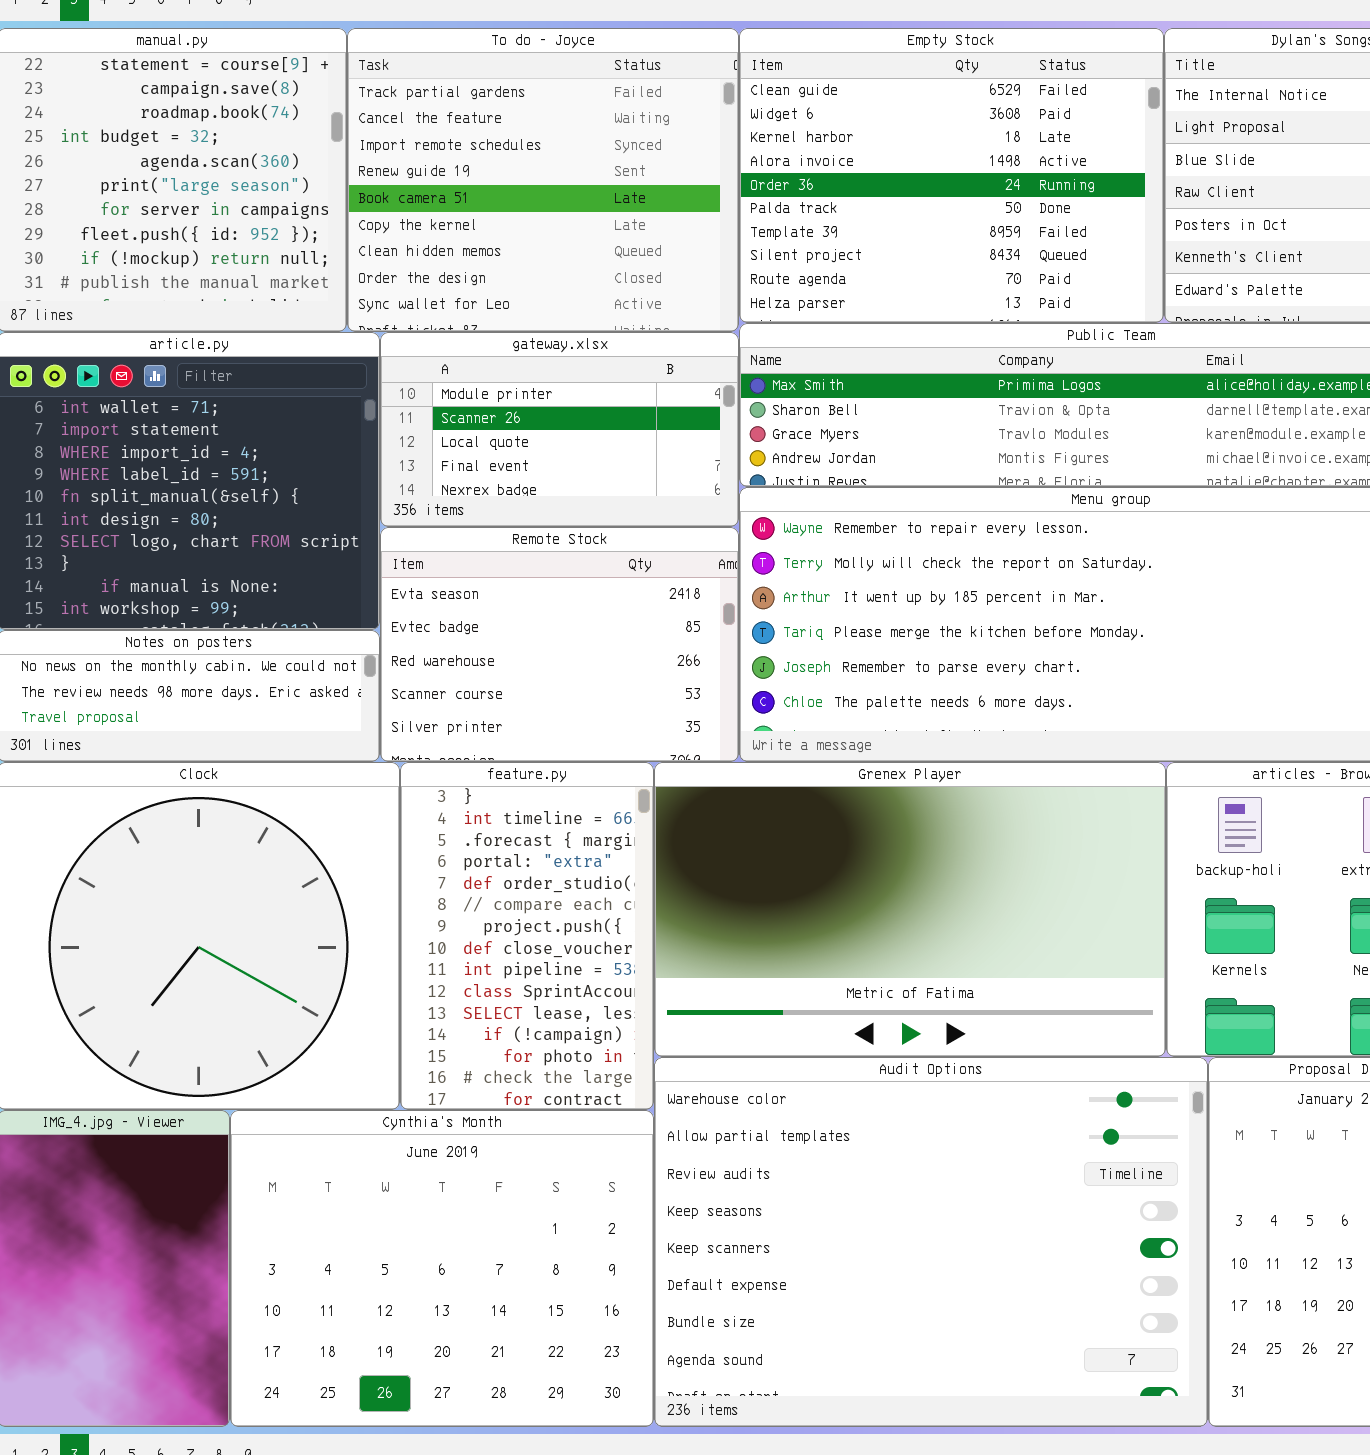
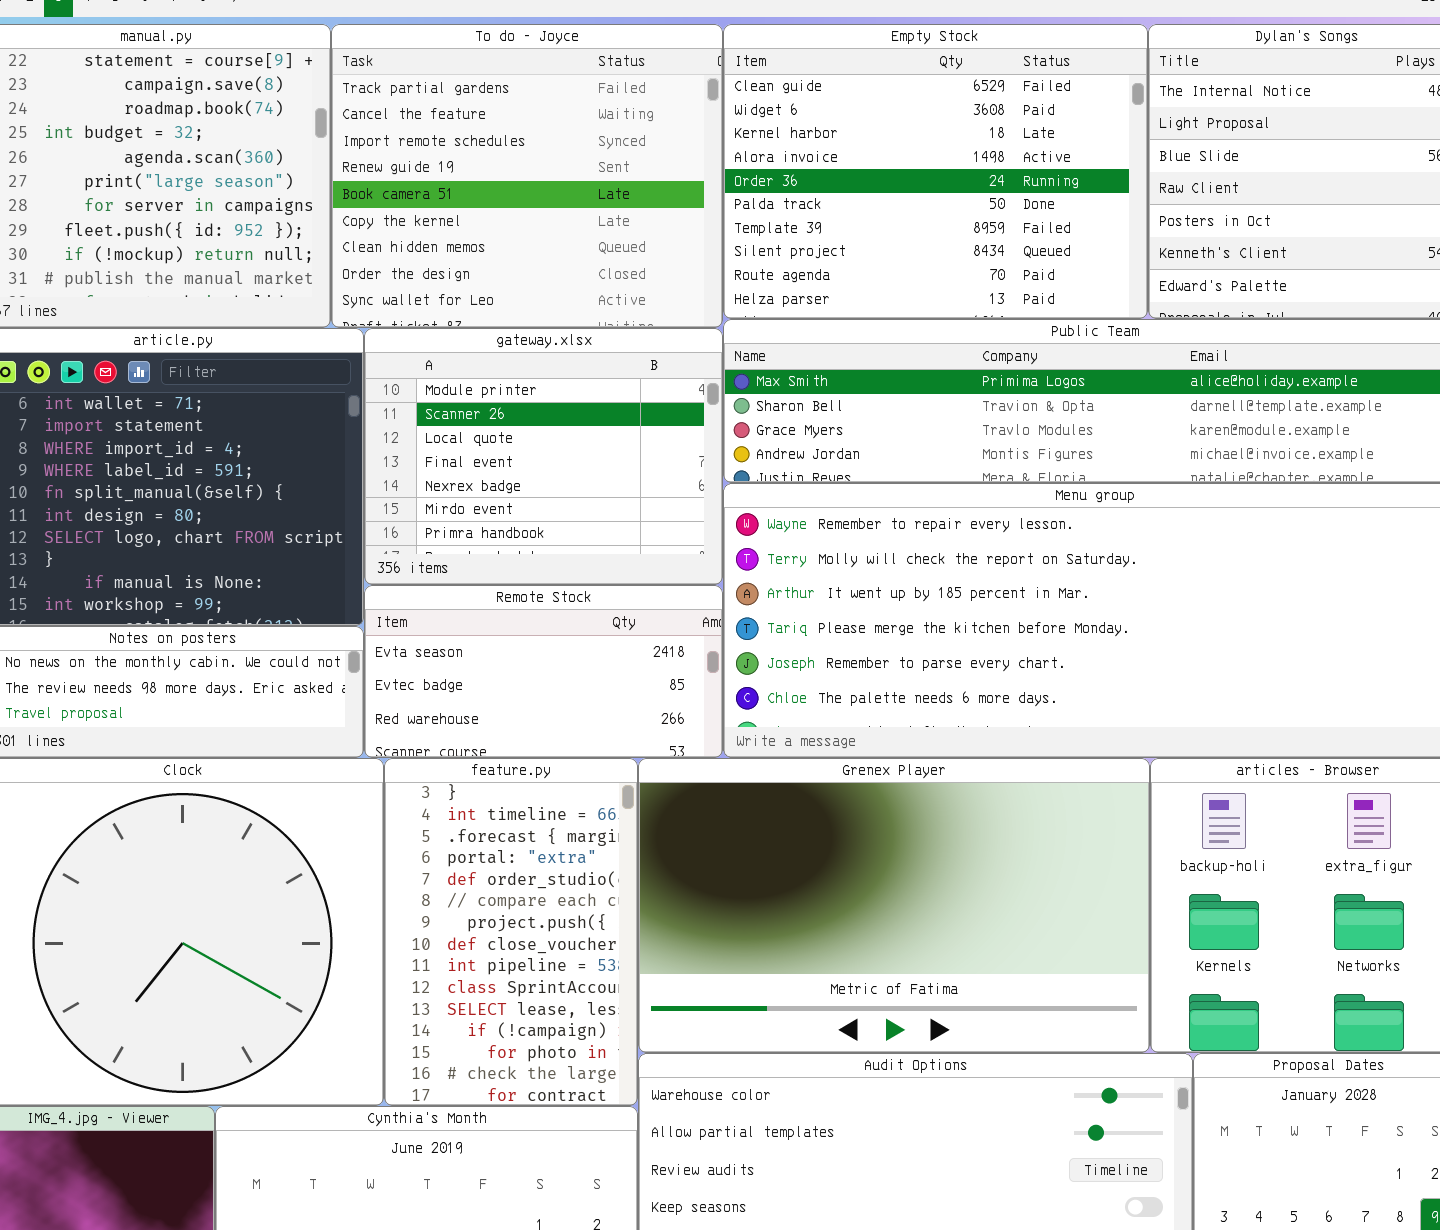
gateway.xlsx: [380,332,739,527] -> [364,328,723,585], resized
Remote Stock: [380,527,739,762] -> [364,585,723,758], resized

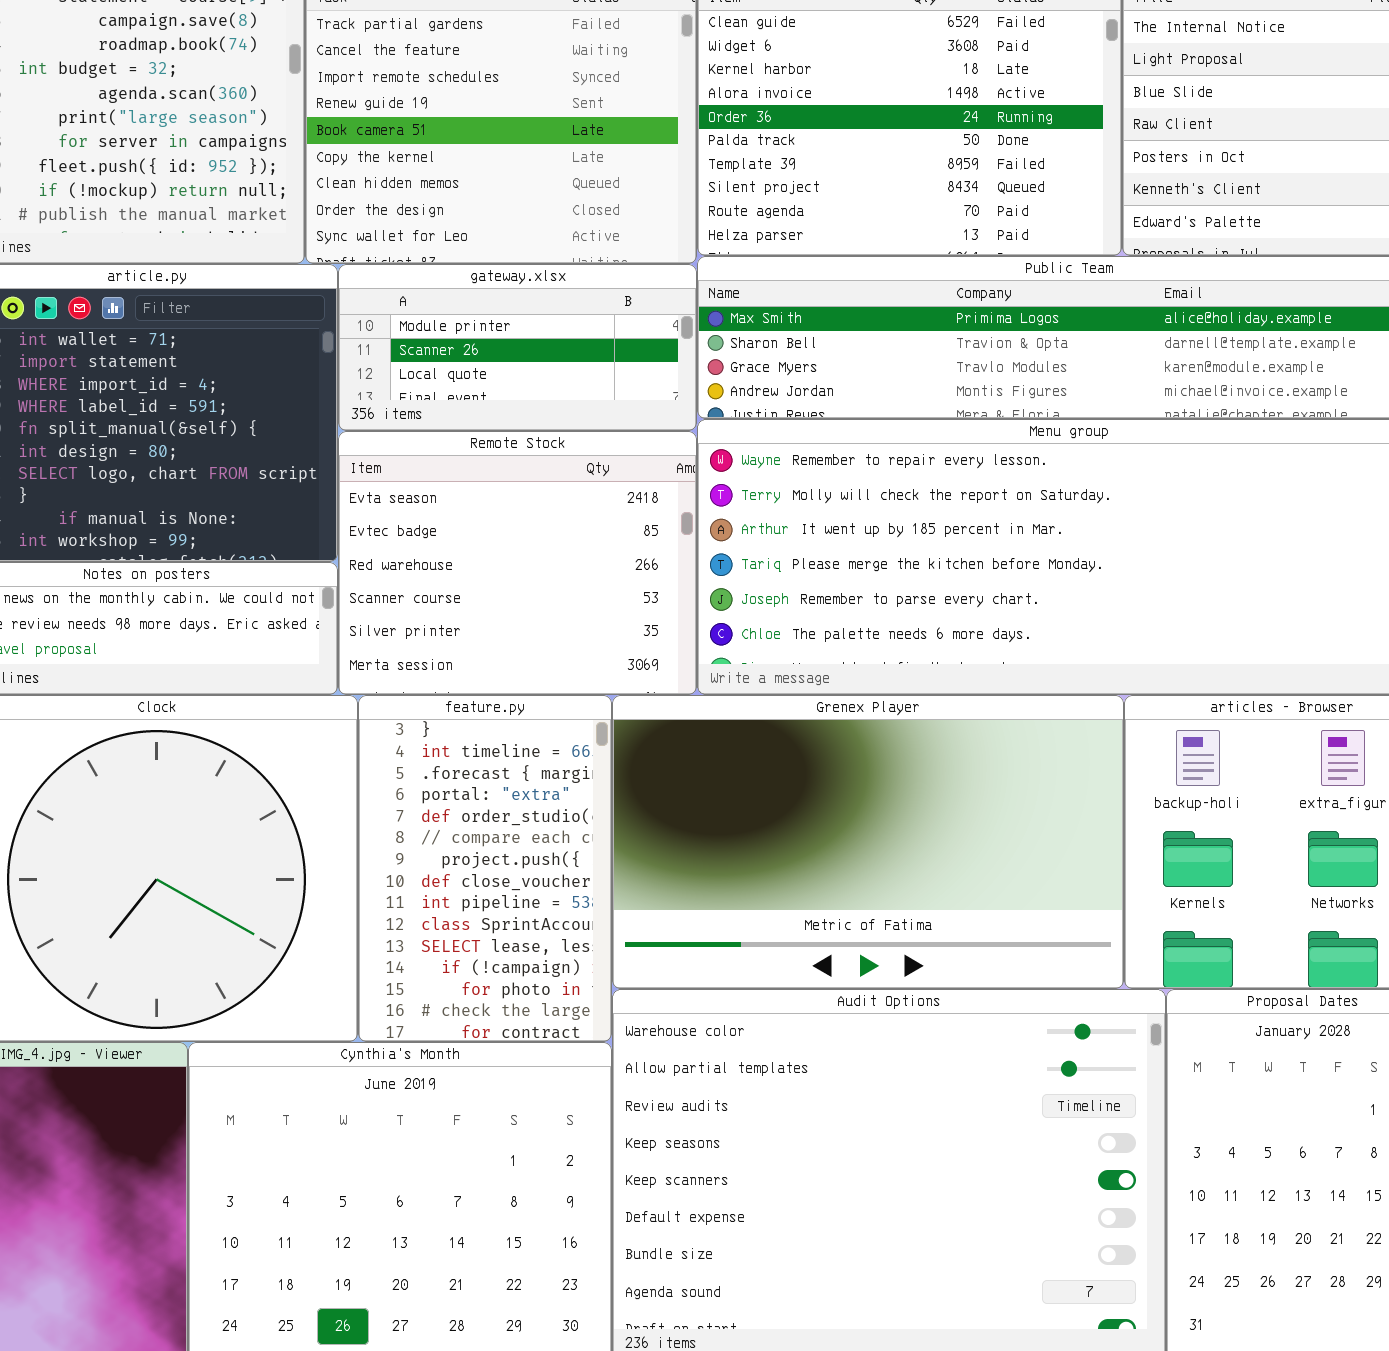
gateway.xlsx: [364,328,723,585] -> [338,264,697,431], resized
Remote Stock: [364,585,723,758] -> [338,431,697,695], resized

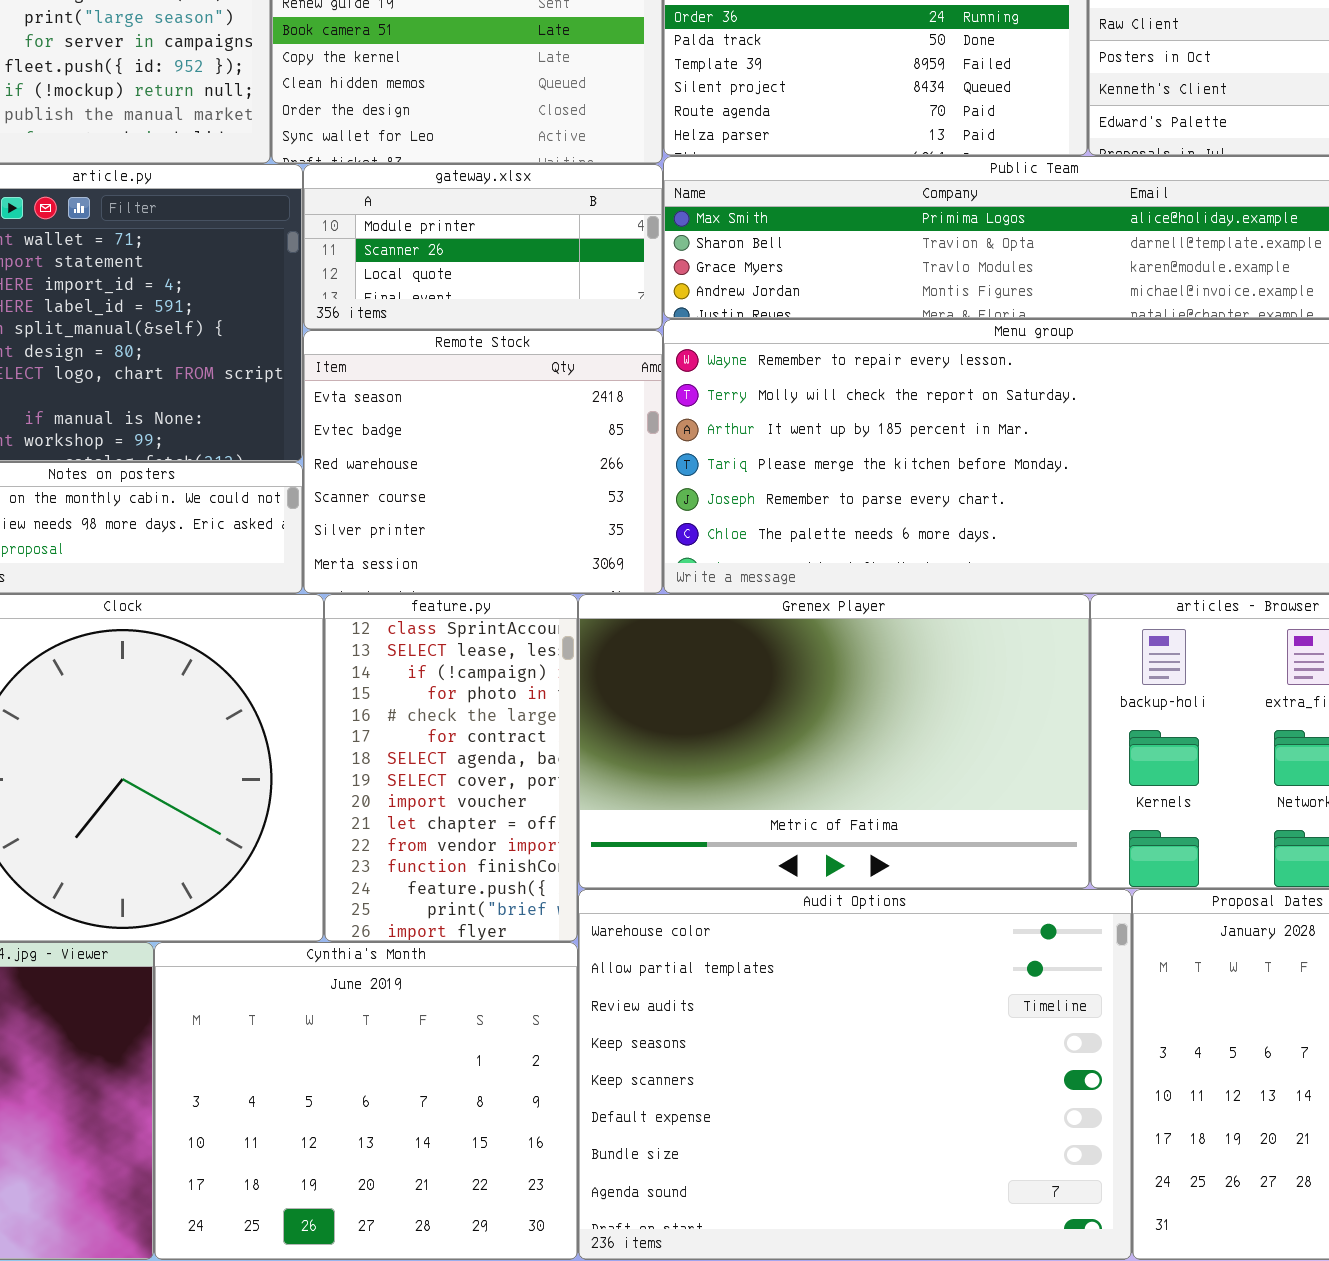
feature.py: [358,695,612,1042] -> [324,594,578,942], scrolled down 9 rows

